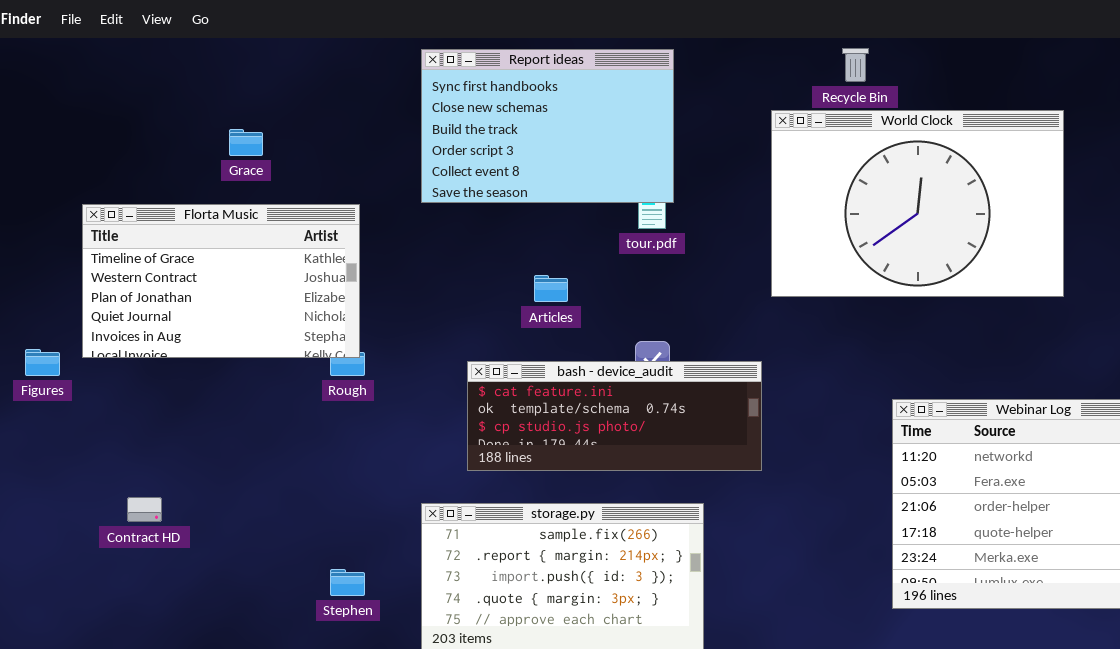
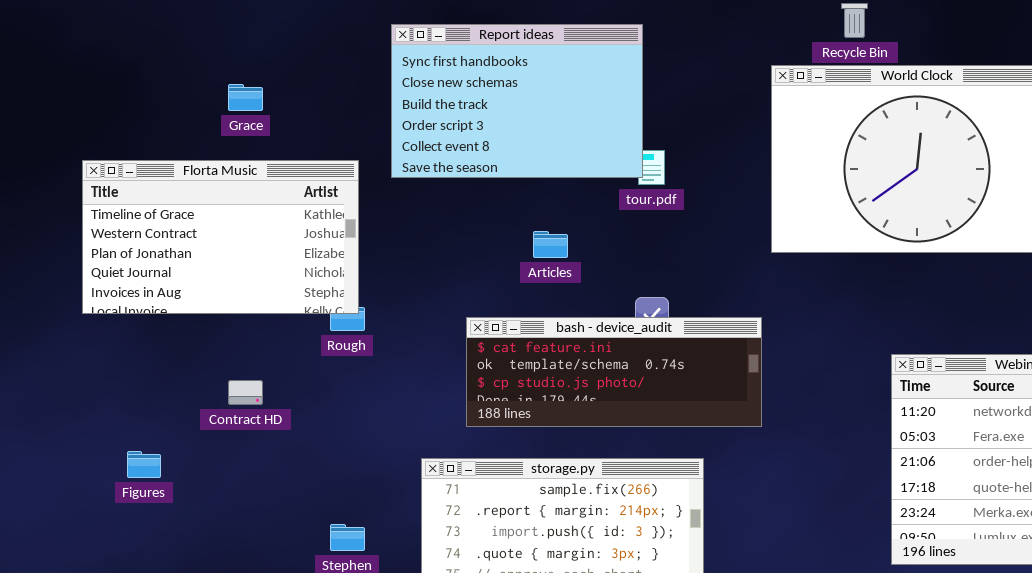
Report ideas: [421,49,674,203] -> [391,24,643,178], moved
Figures: [25,349,60,376] -> [127,451,161,478], moved
Contract HD: [127,497,162,522] -> [228,380,263,405], moved

